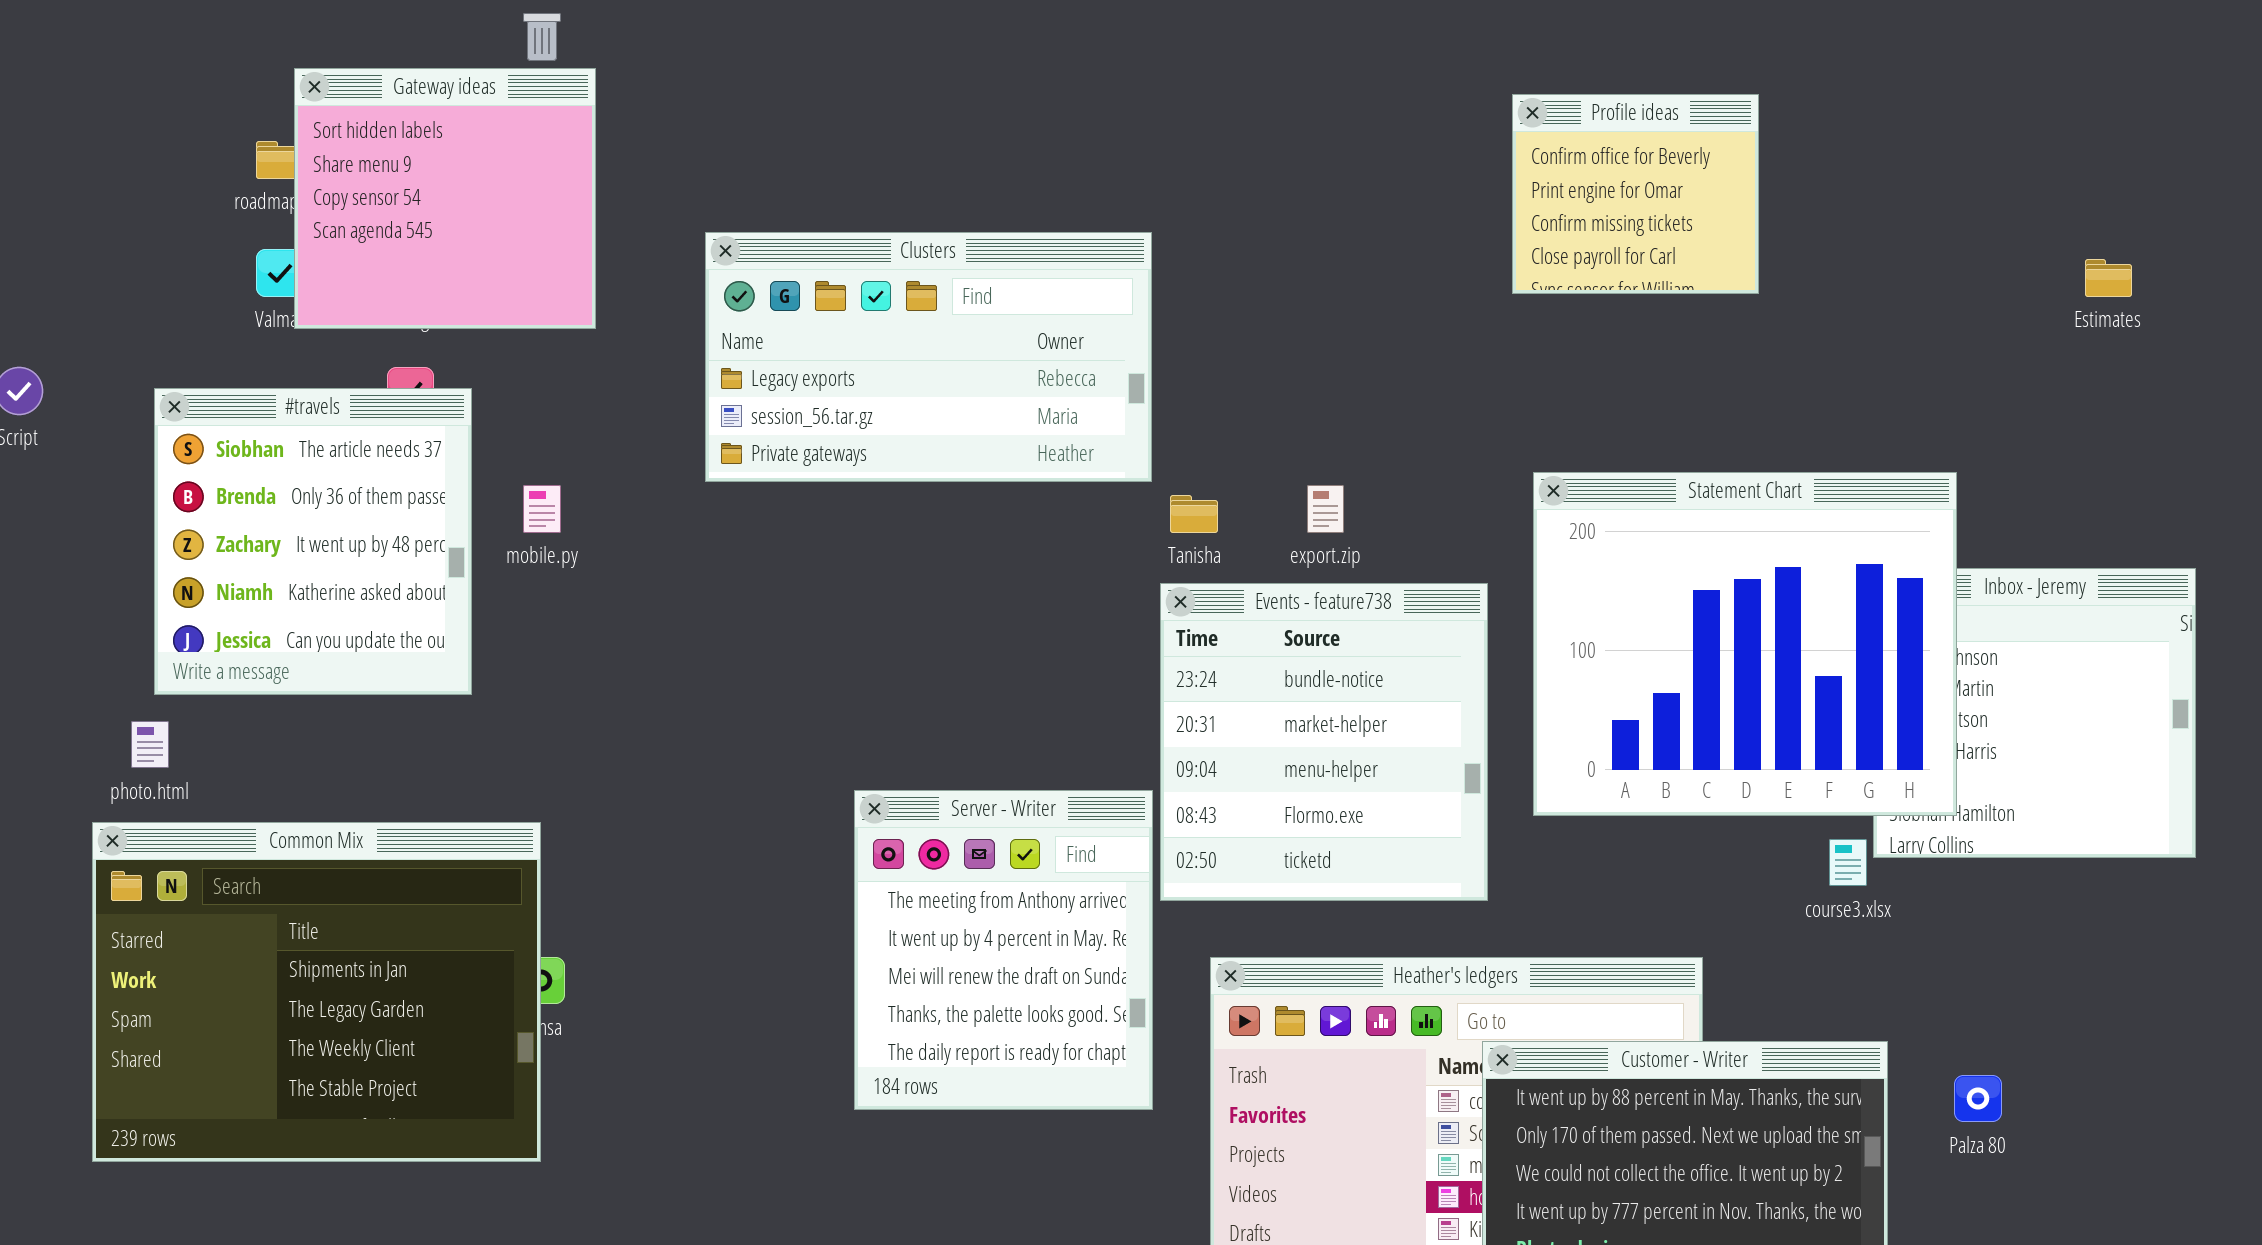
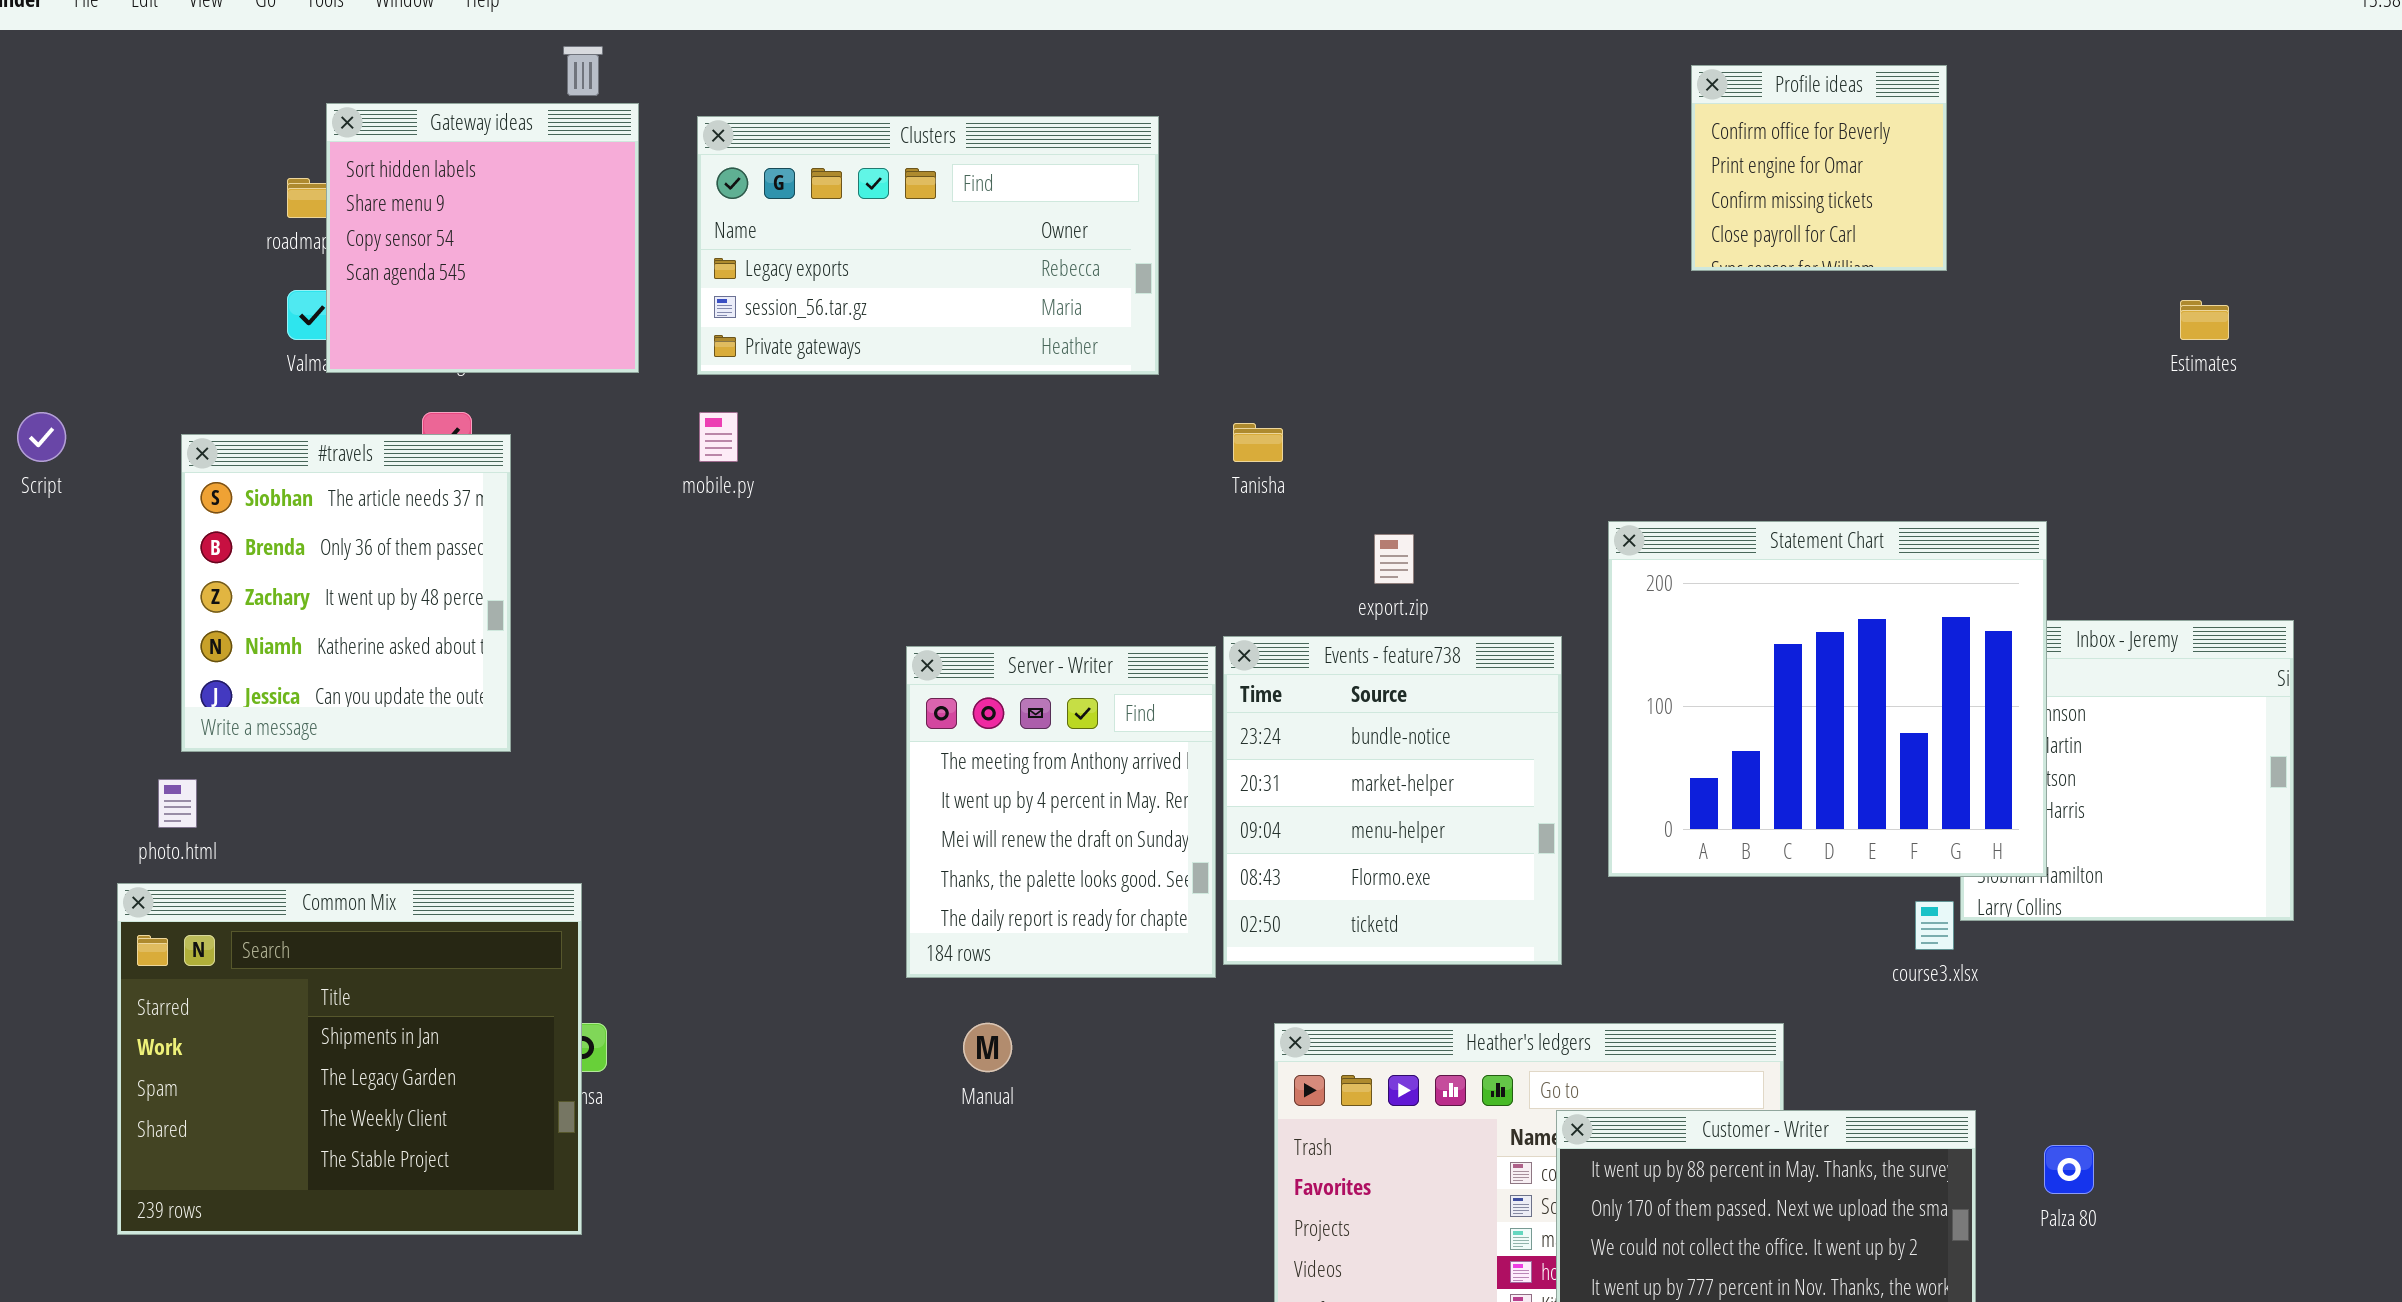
Profile ideas: [1512,94,1759,294] -> [1691,65,1947,271], moved
Clusters: [705,232,1152,482] -> [697,116,1159,375], moved
mobile.py: [523,485,561,533] -> [699,412,738,462], moved
Tanisha: [1170,495,1218,533] -> [1233,423,1283,462], moved
Server - Writer: [854,790,1153,1110] -> [906,646,1216,978], moved

